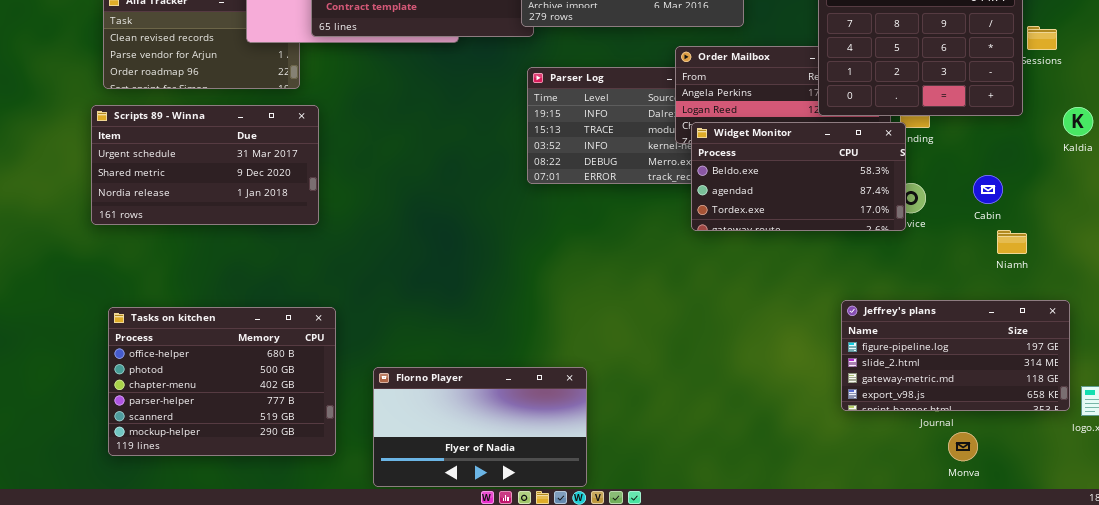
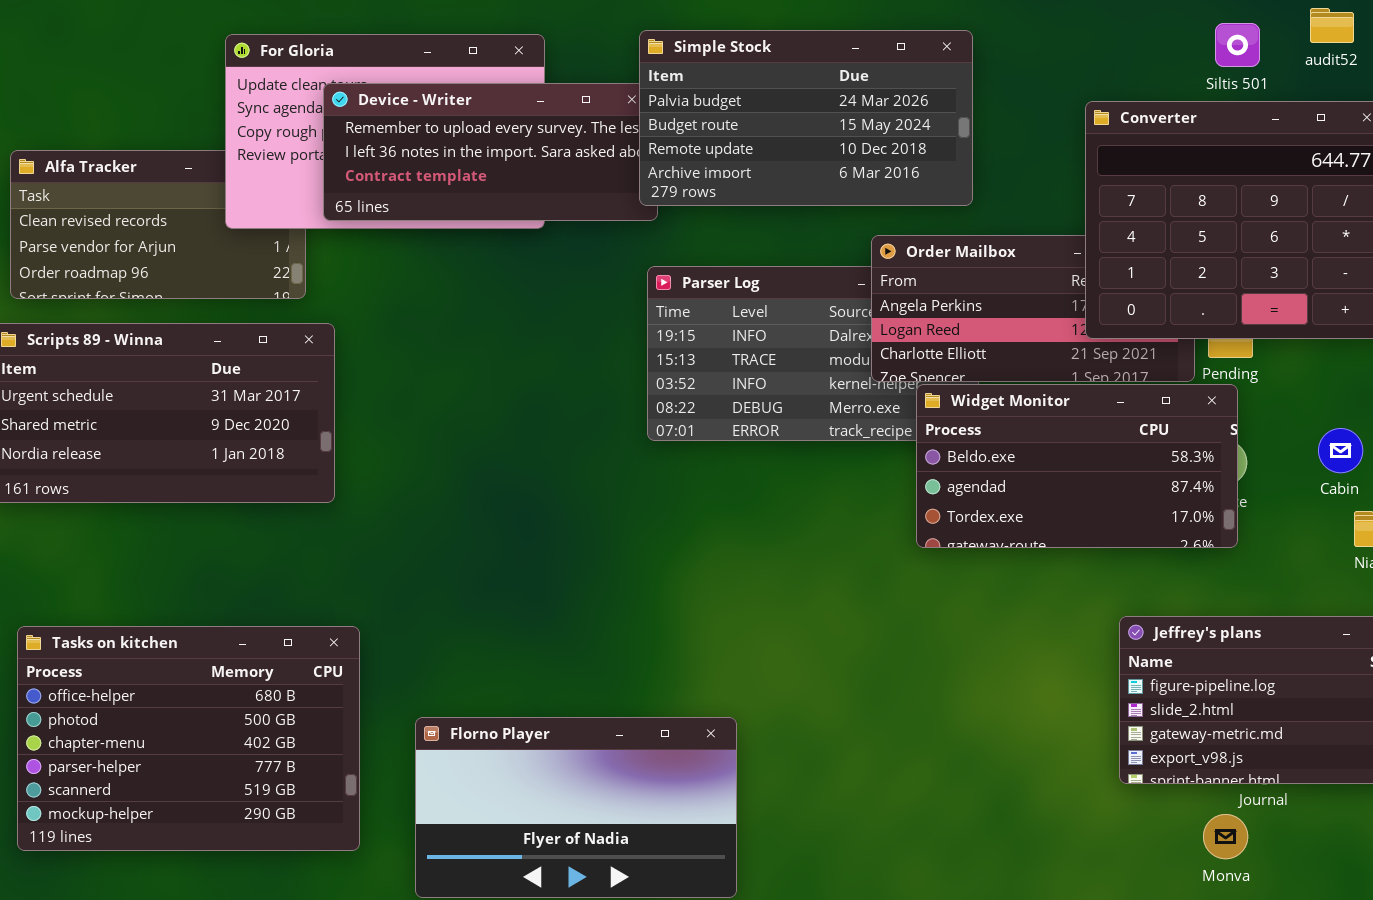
Widget Monitor: [691,122,906,231] -> [916,384,1238,548], moved
Monva: [948,432,978,461] -> [1203,814,1248,859], moved

